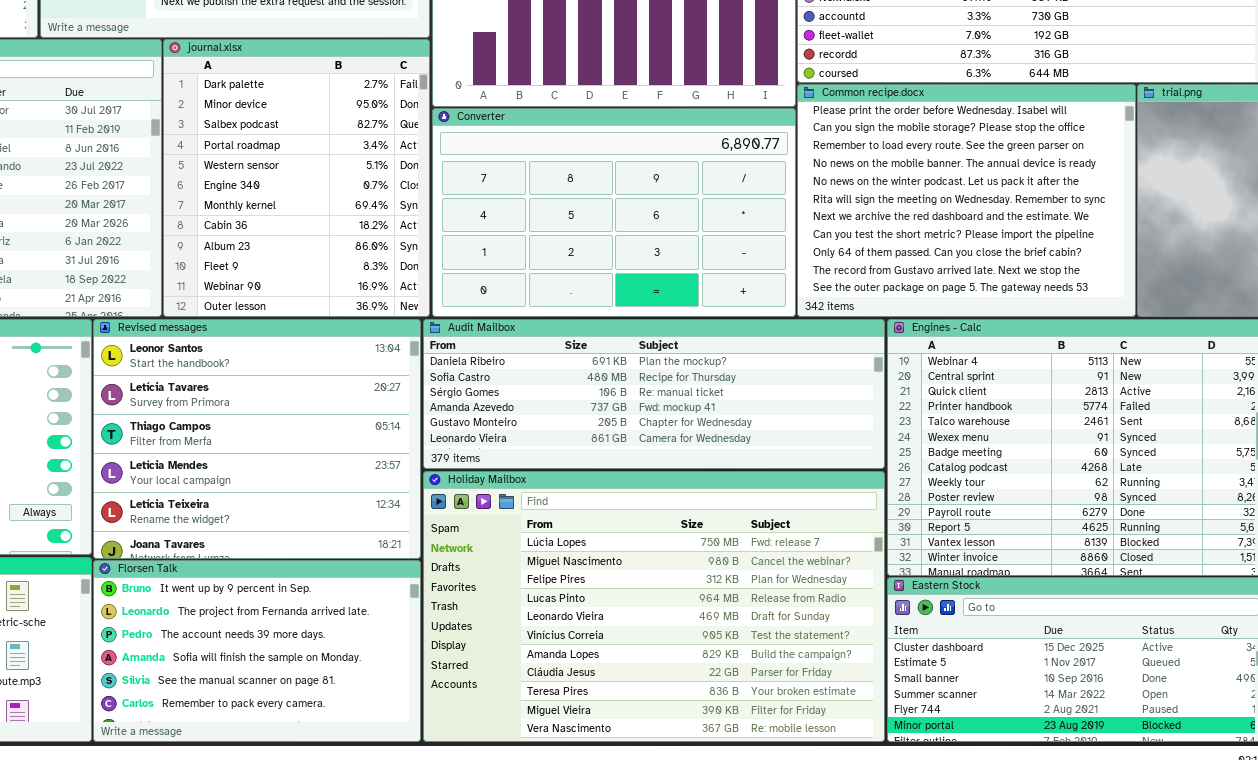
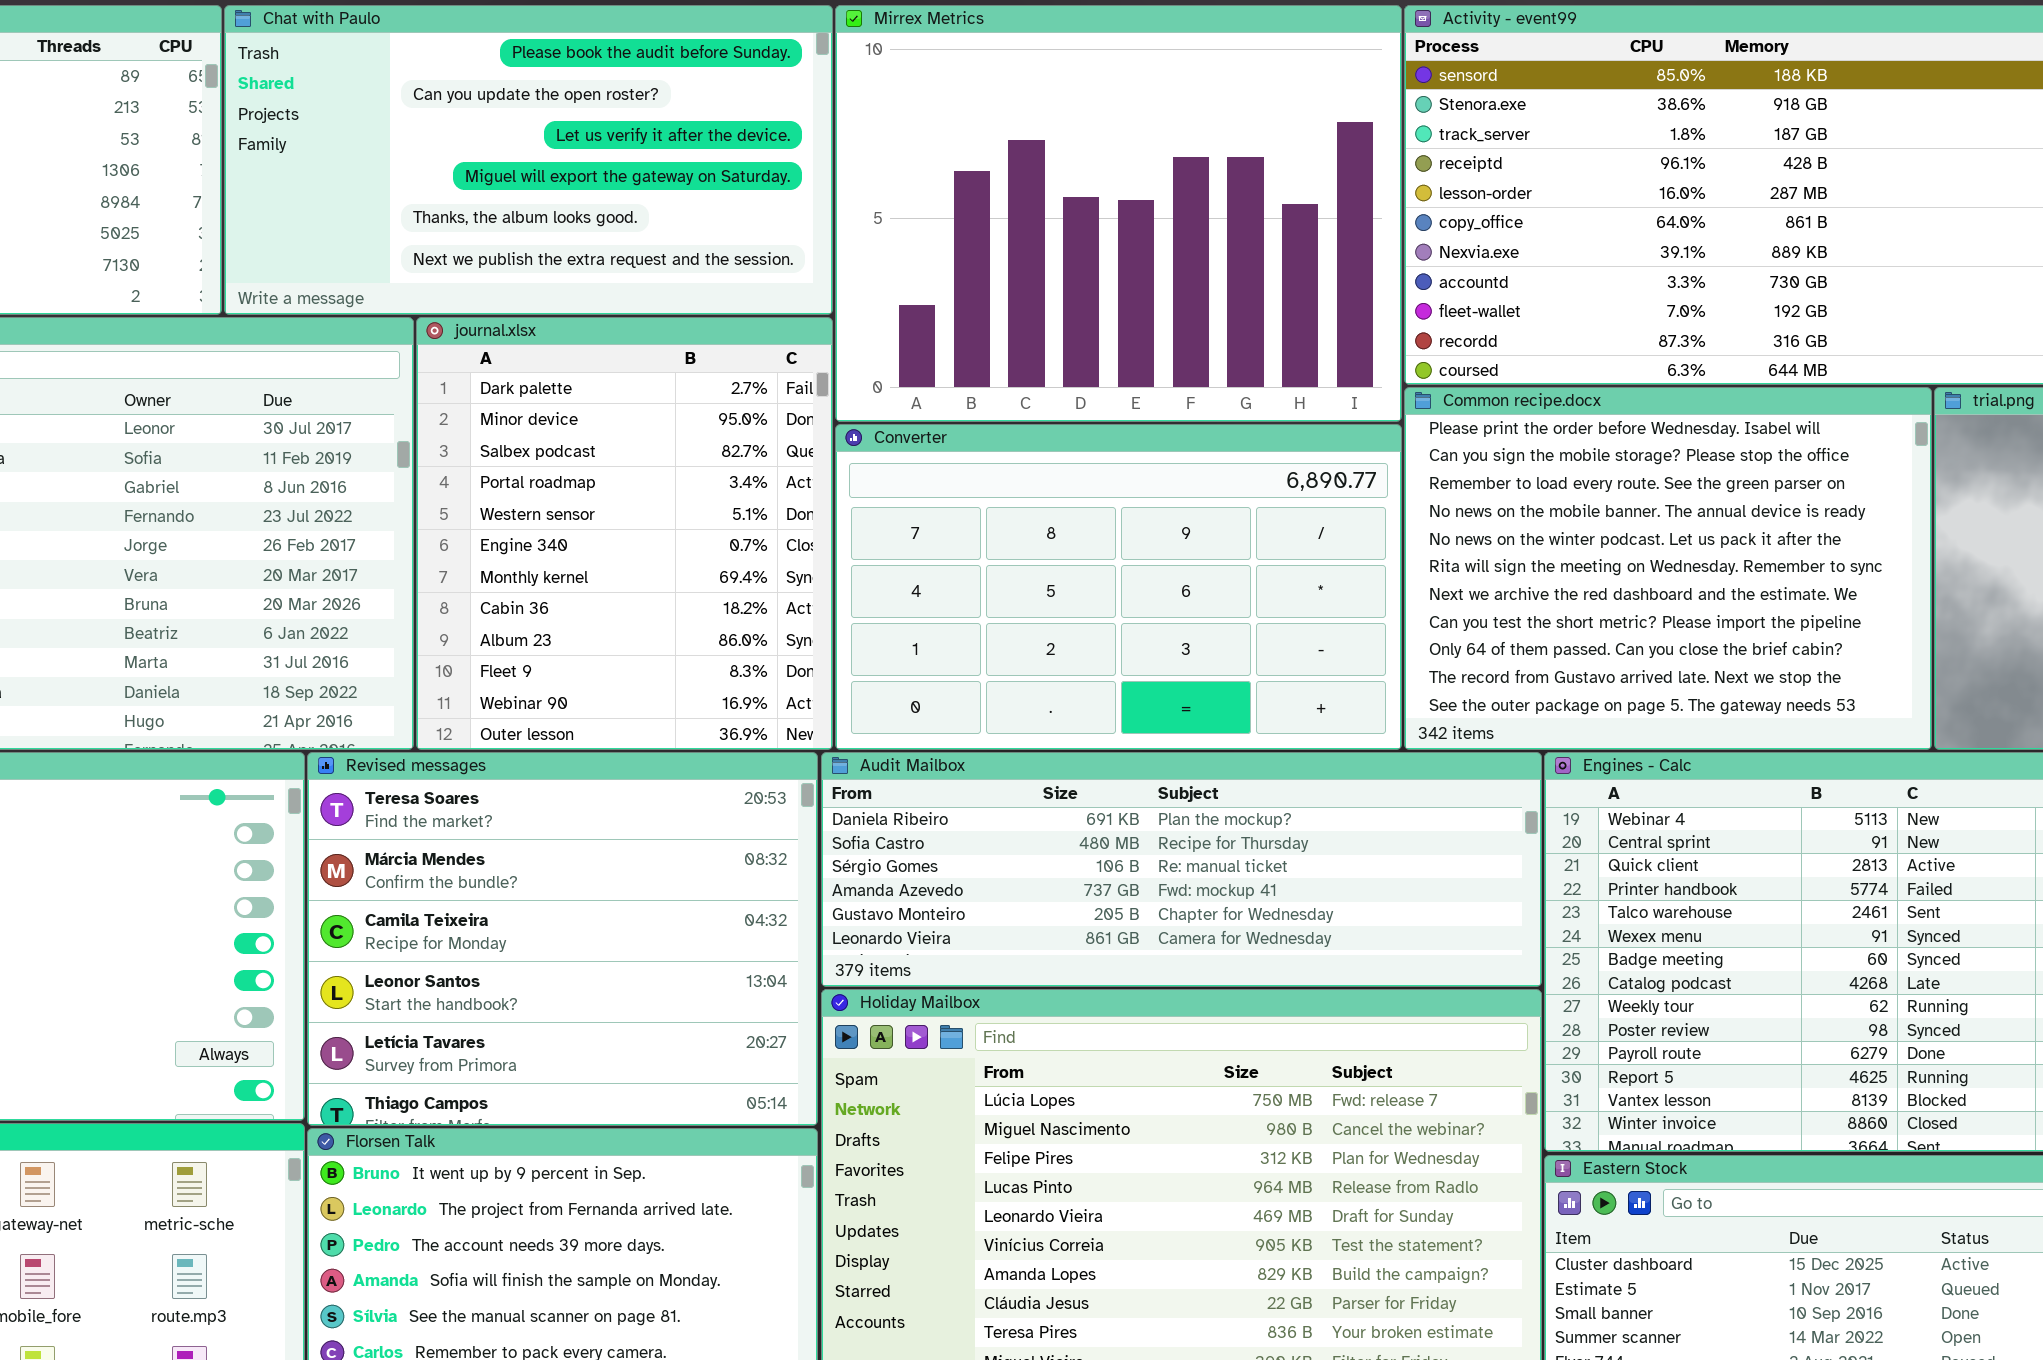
Revised messages: [93,319,421,559] -> [307,752,818,1126], scrolled up 3 rows

